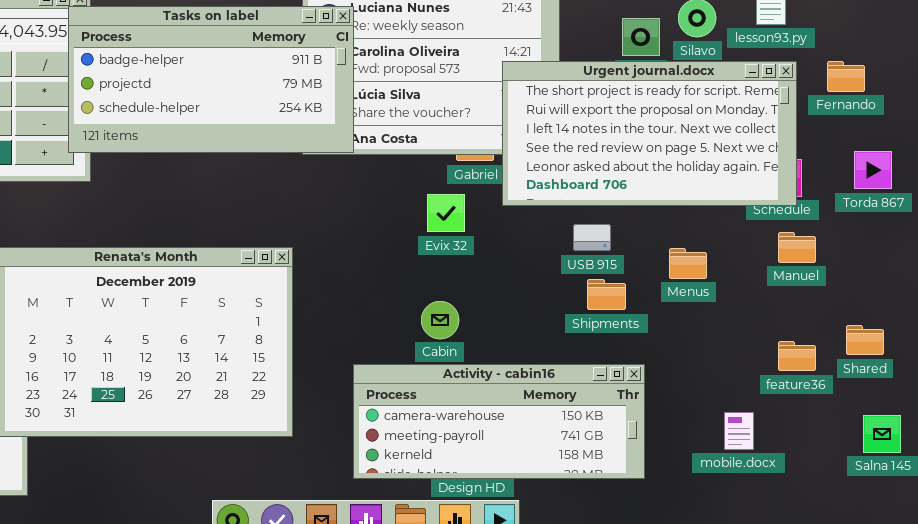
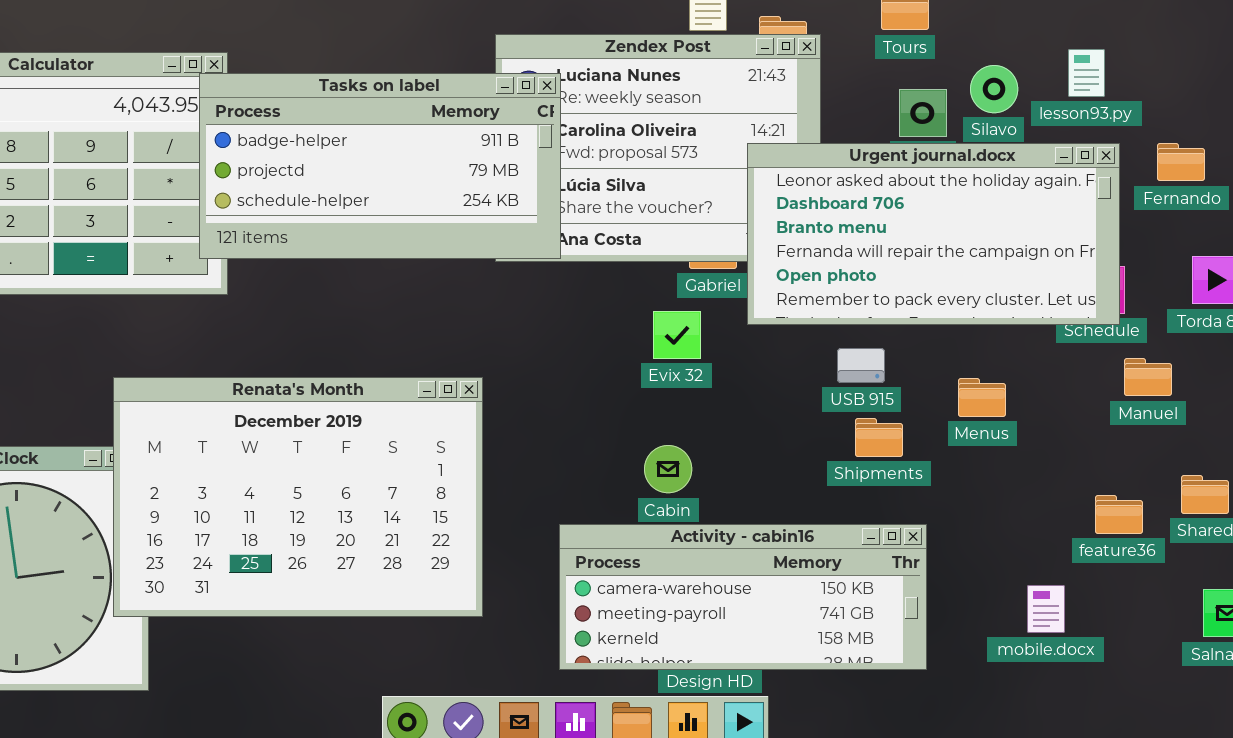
Urgent journal.docx: [502,61,797,206] -> [747,143,1120,325], scrolled down 4 rows
Manuel: [778,232,816,263] -> [1124,358,1172,396], moved

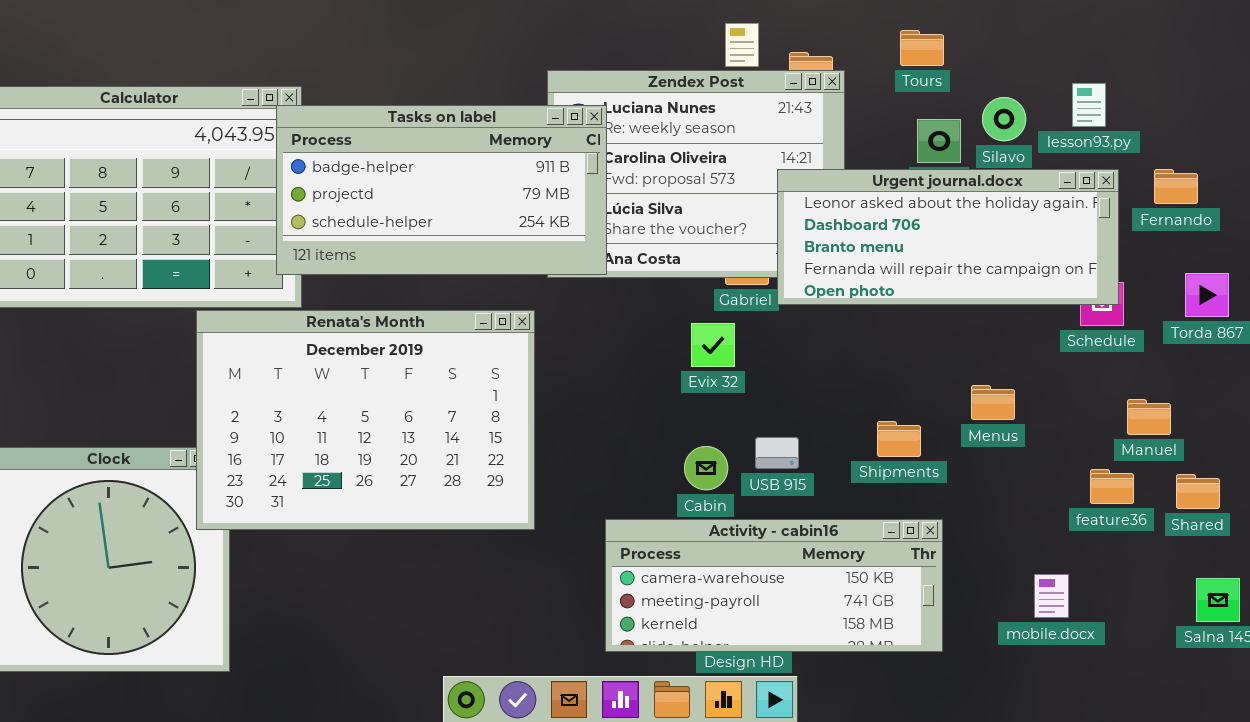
Urgent journal.docx: [747,143,1120,325] -> [777,169,1119,305], resized
USB 915: [837,348,885,383] -> [755,437,799,469], moved
Manuel: [1124,358,1172,396] -> [1127,399,1171,435], moved
Renata's Month: [113,377,483,617] -> [196,310,535,530], moved
feature36: [1095,495,1143,534] -> [1090,469,1134,504], moved

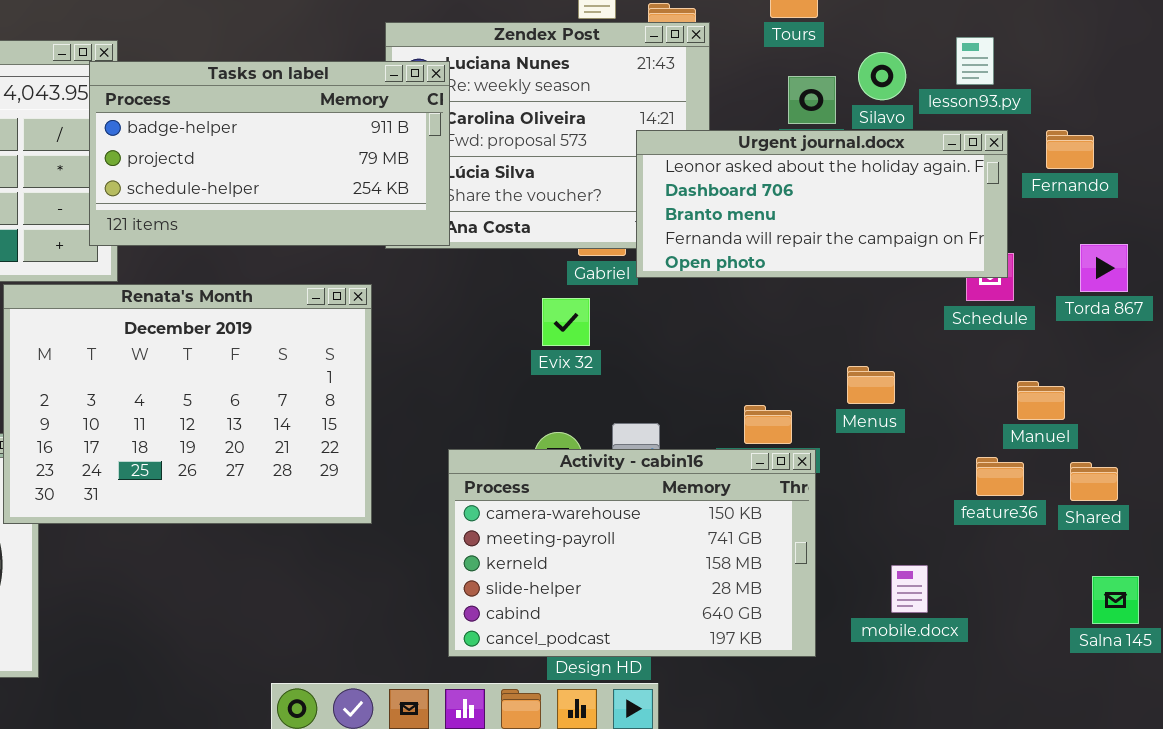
Activity - cabin16: [605,519,943,652] -> [448,449,816,657], resized
mobile.docx: [1034,574,1069,618] -> [891,565,928,613], moved

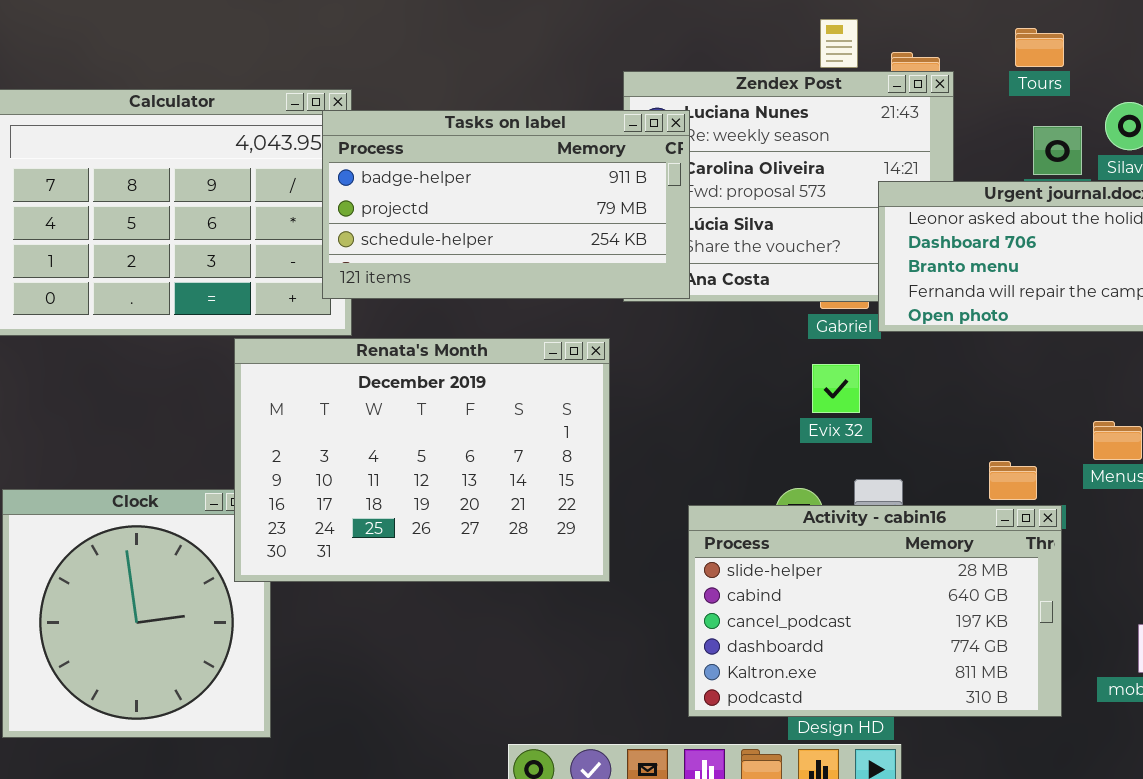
Evix 32: [542,298,590,346] -> [812,364,860,413], moved
Activity - cabin16: [448,449,816,657] -> [688,505,1062,717], scrolled down 3 rows

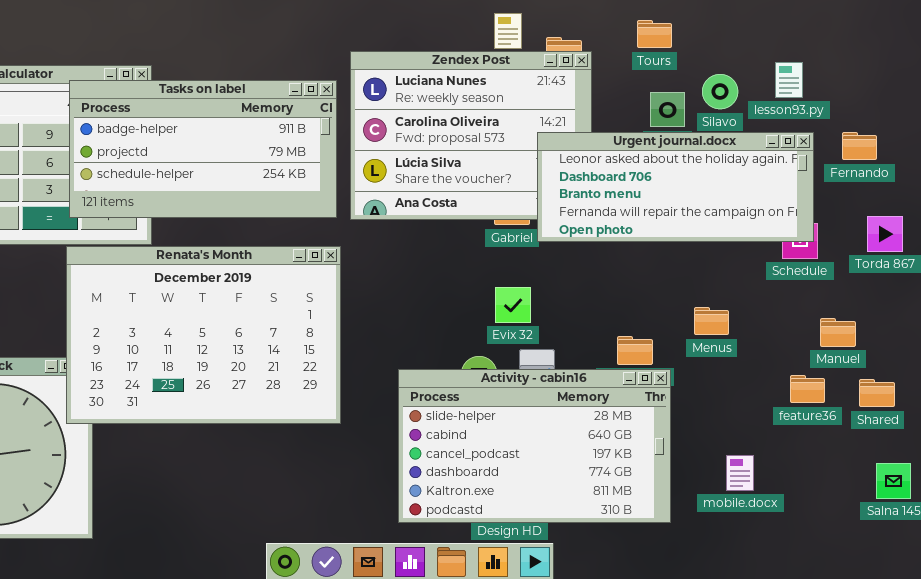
Tasks on label: [322,110,690,299] -> [69,80,337,218], moved
Evix 32: [812,364,860,413] -> [495,287,531,323], moved

